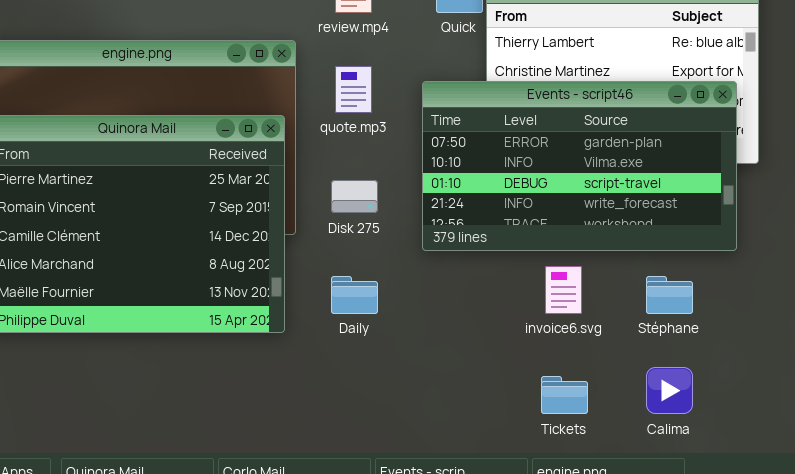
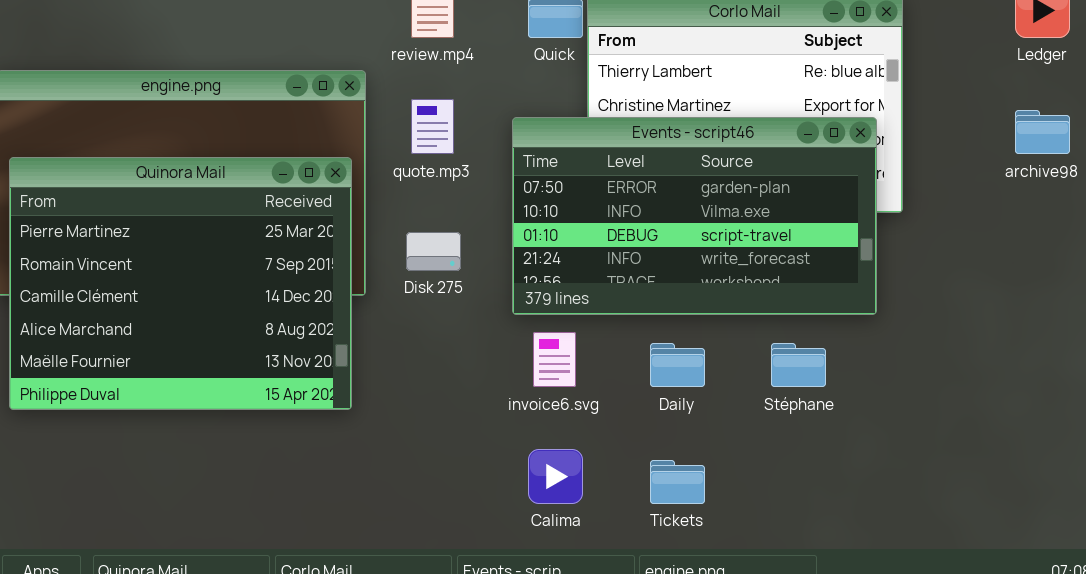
invoice6.svg: [545,266,582,314] -> [533,332,576,387], moved
Daily: [331,276,378,314] -> [650,343,705,387], moved
Calima: [646,367,693,414] -> [528,449,583,504], moved

